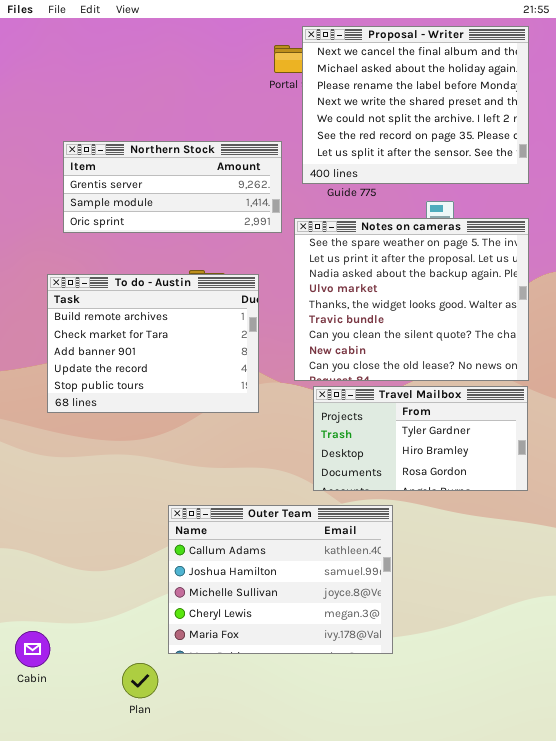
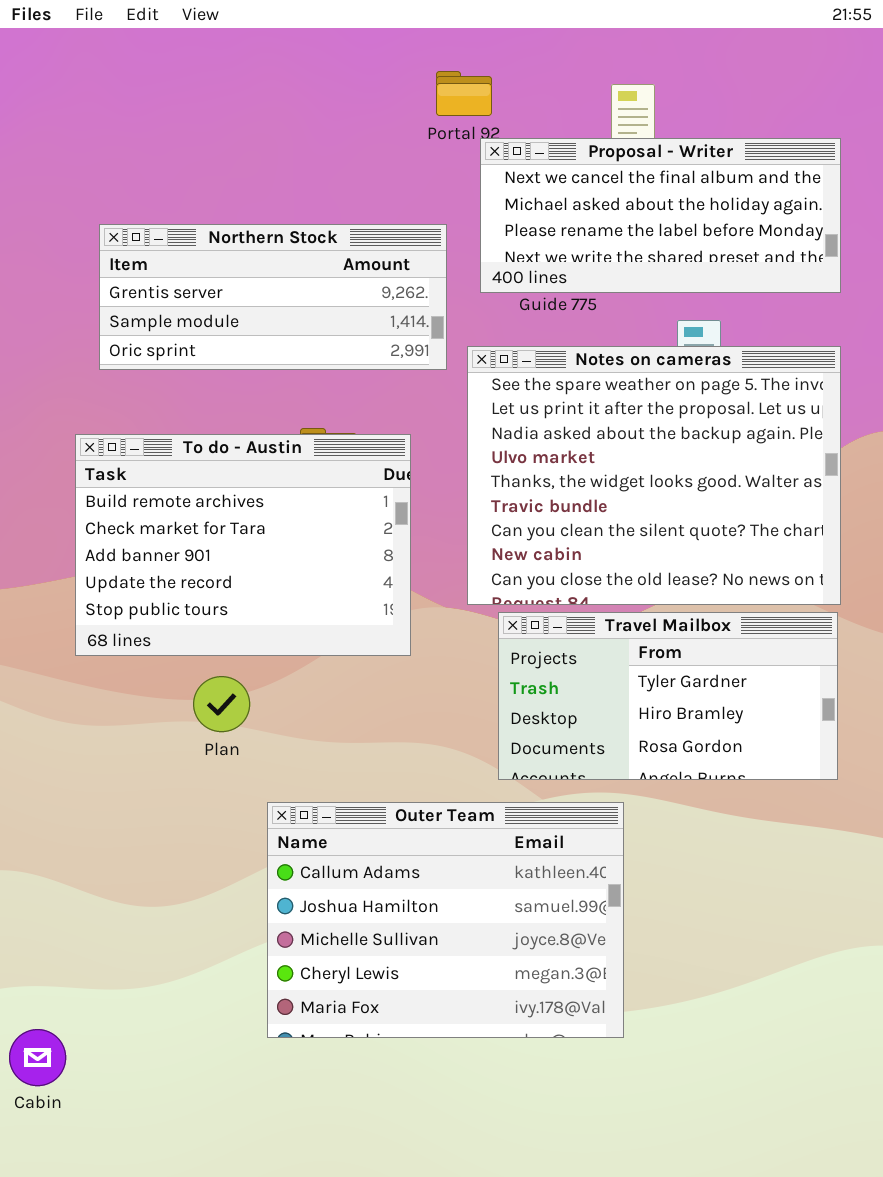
Proposal - Writer: [302,26,529,184] -> [480,138,841,293], resized
Cabin: [15,631,50,667] -> [9,1029,66,1086], moved
Plan: [122,663,158,698] -> [193,676,250,732], moved

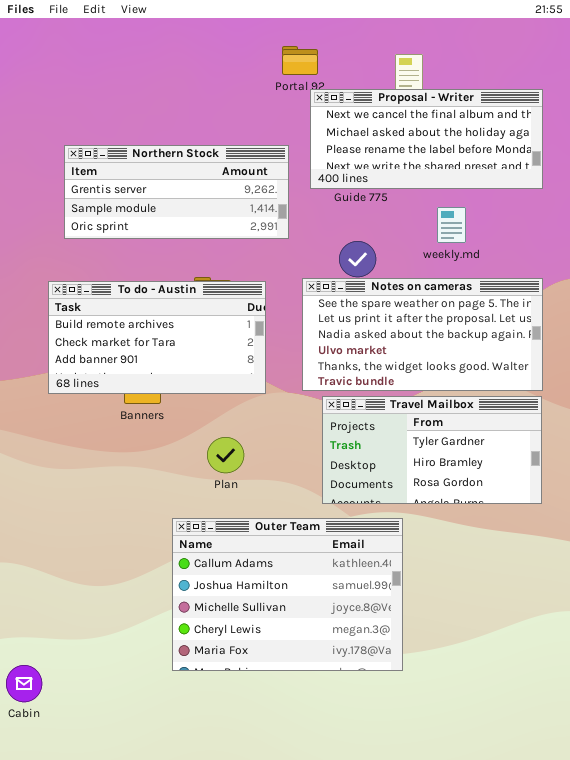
Notes on cameras: [467,346,841,605] -> [302,278,543,391], resized
To do - Austin: [75,434,411,656] -> [48,281,266,394], resized
Plan: [193,676,250,732] -> [207,437,244,473], moved

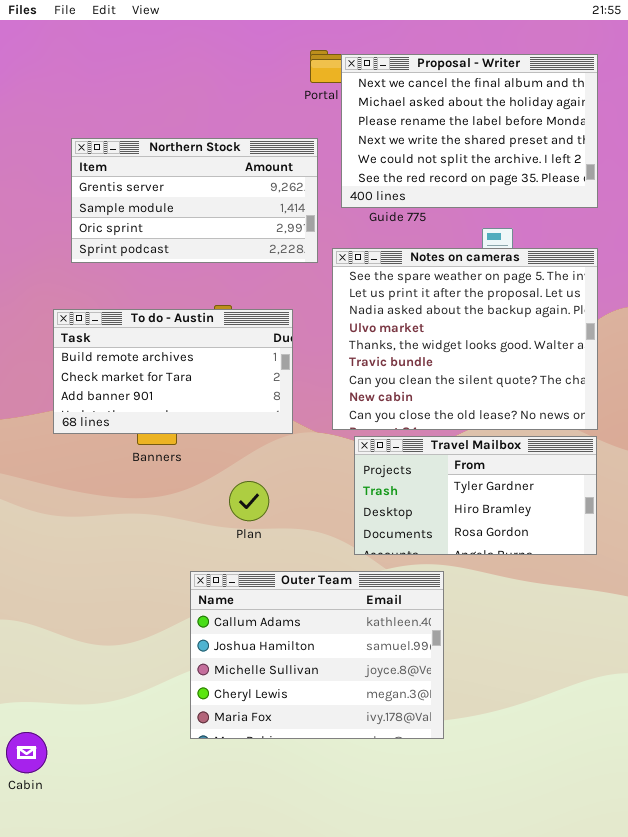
Proposal - Writer: [310,89,543,189] -> [341,54,598,208], resized
Northern Stock: [64,145,289,239] -> [71,138,318,263], resized
Notes on cameras: [302,278,543,391] -> [332,248,598,430], resized

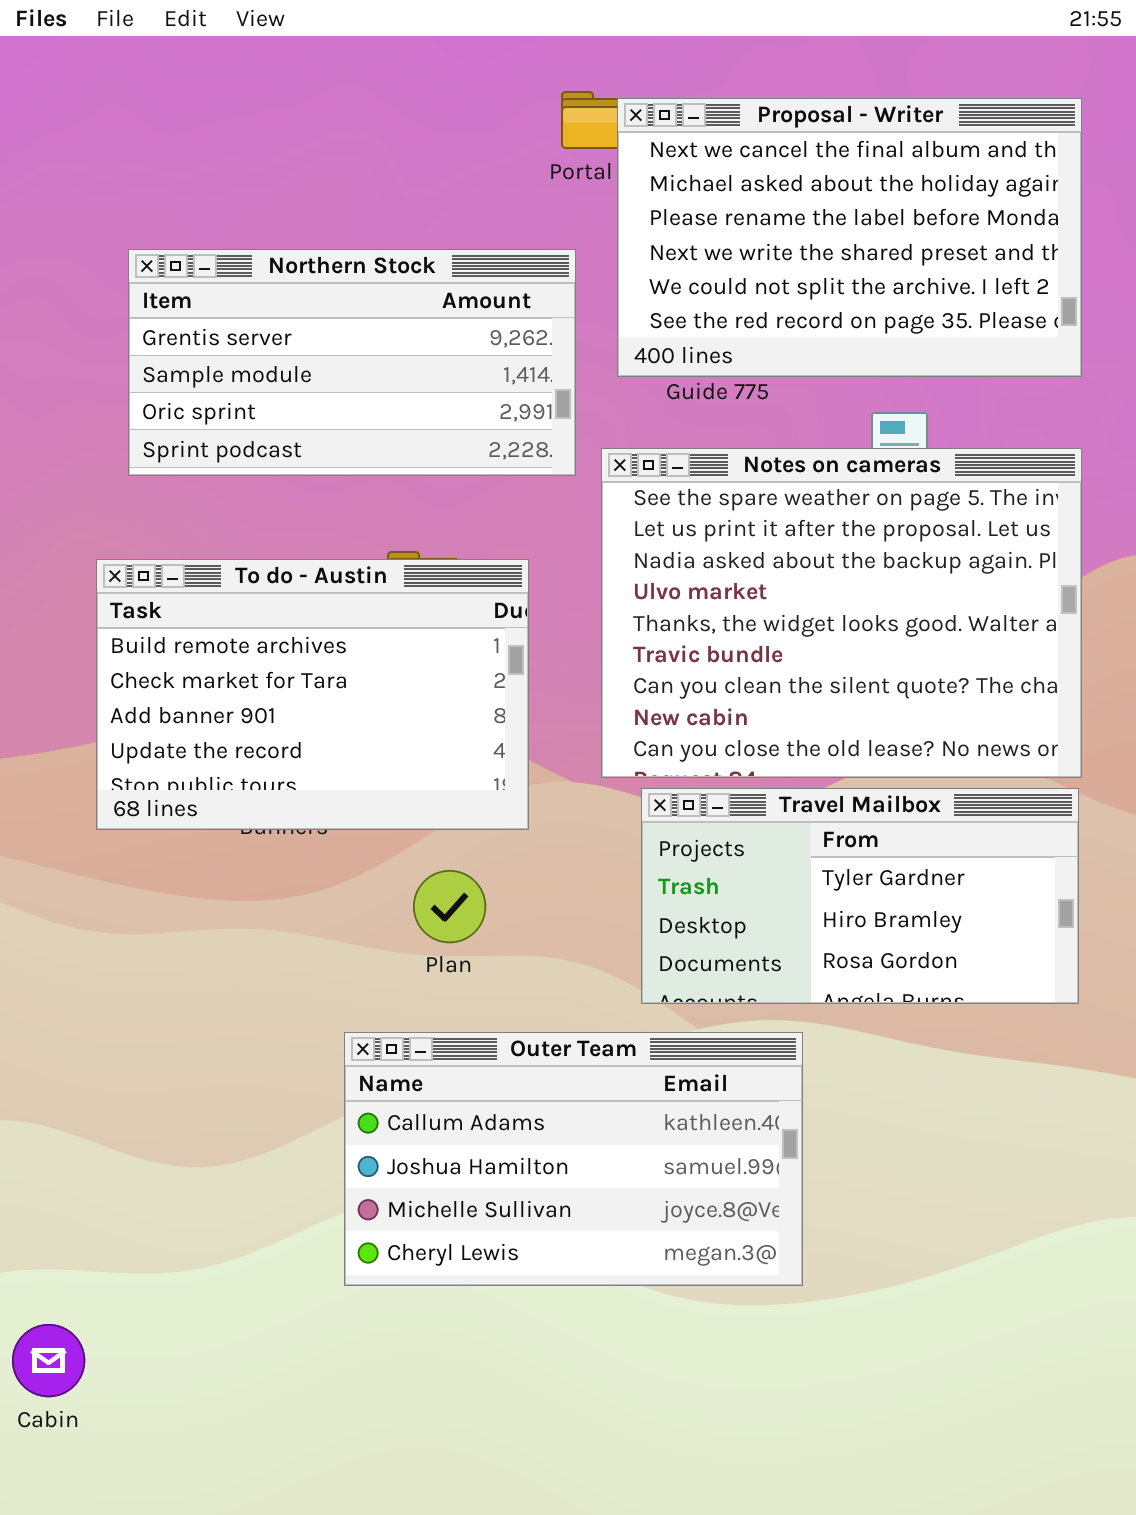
To do - Austin: [53,309,293,434] -> [96,559,529,830], resized
Outer Team: [190,571,444,739] -> [344,1032,803,1286], resized

